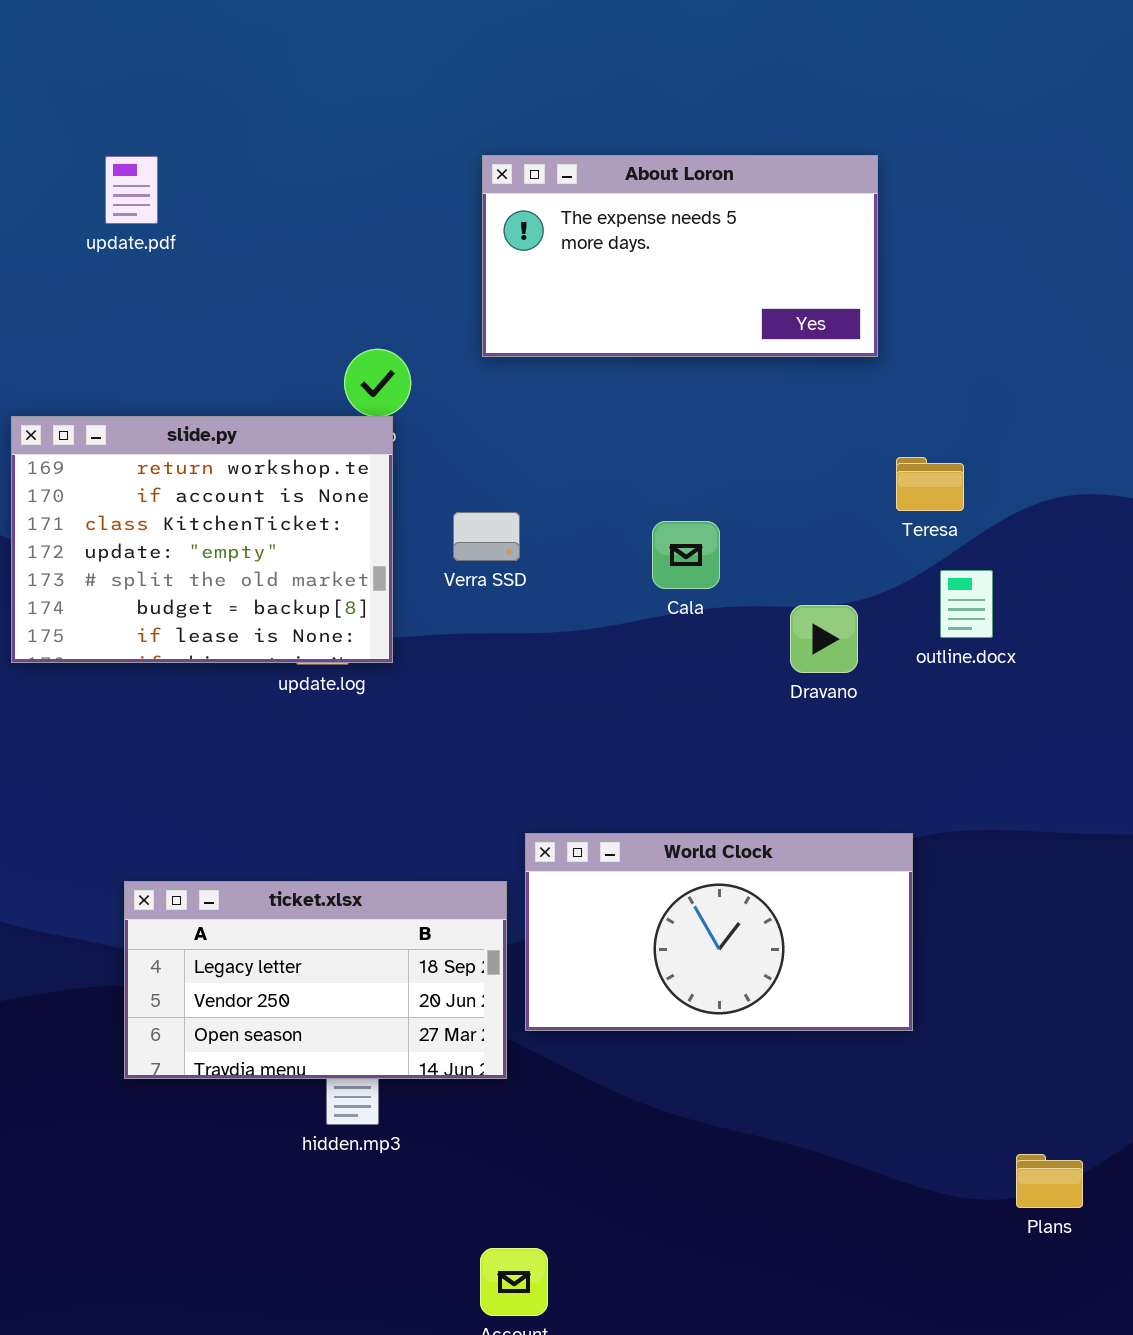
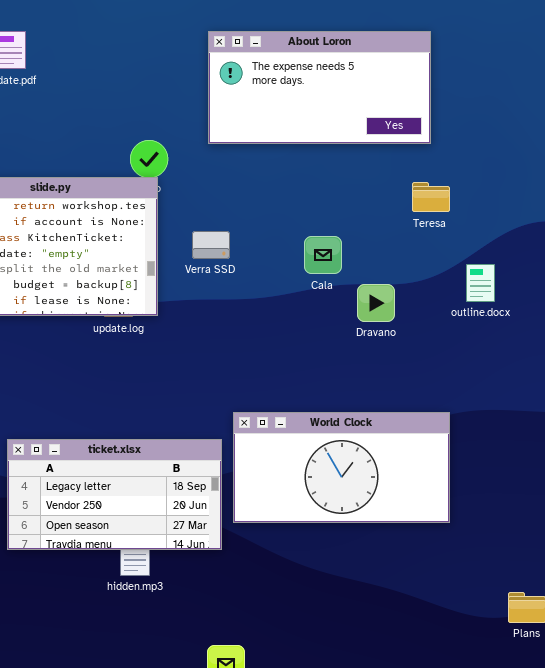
Teresa: [896,457,964,511] -> [412,182,450,212], moved
Dravano: [790,605,858,673] -> [357,284,395,322], moved

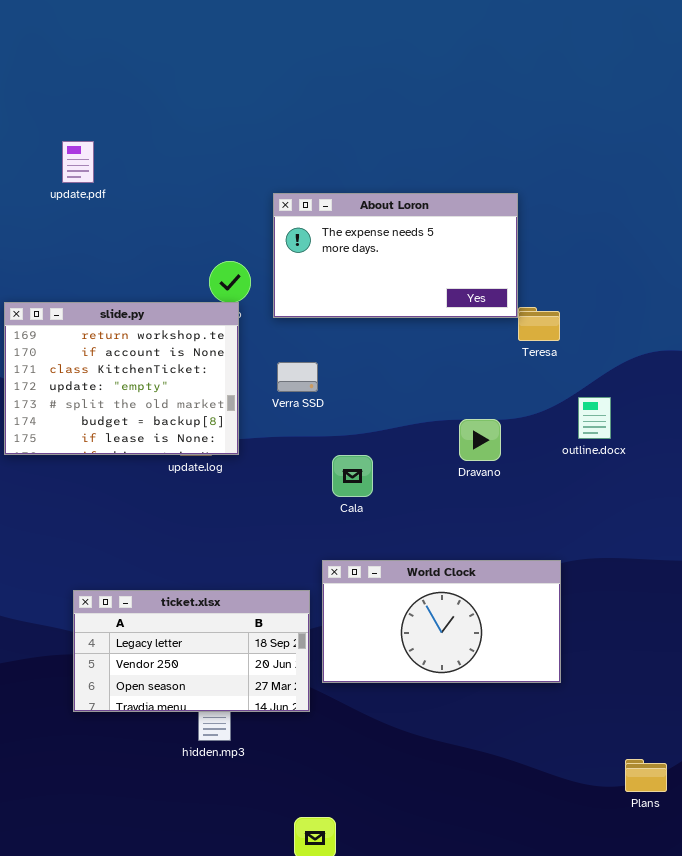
About Loron: [208,31,431,144] -> [273,193,518,318], moved
Cala: [304,236,342,274] -> [332,455,373,497], moved

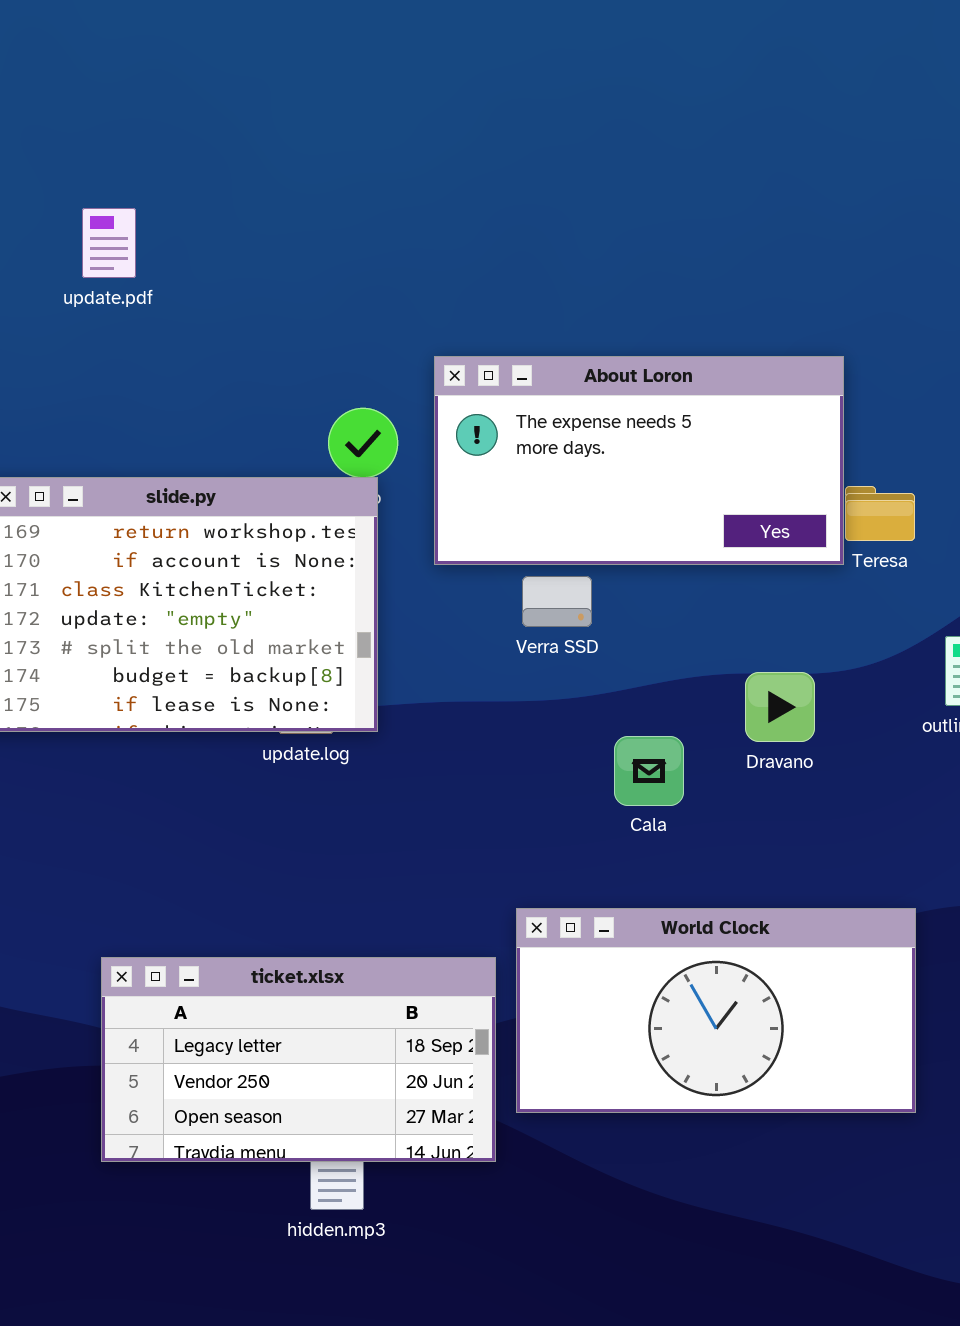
About Loron: [273,193,518,318] -> [434,356,844,565], moved
Verra SSD: [277,362,318,392] -> [522,576,592,627], moved
Cala: [332,455,373,497] -> [614,736,684,806], moved

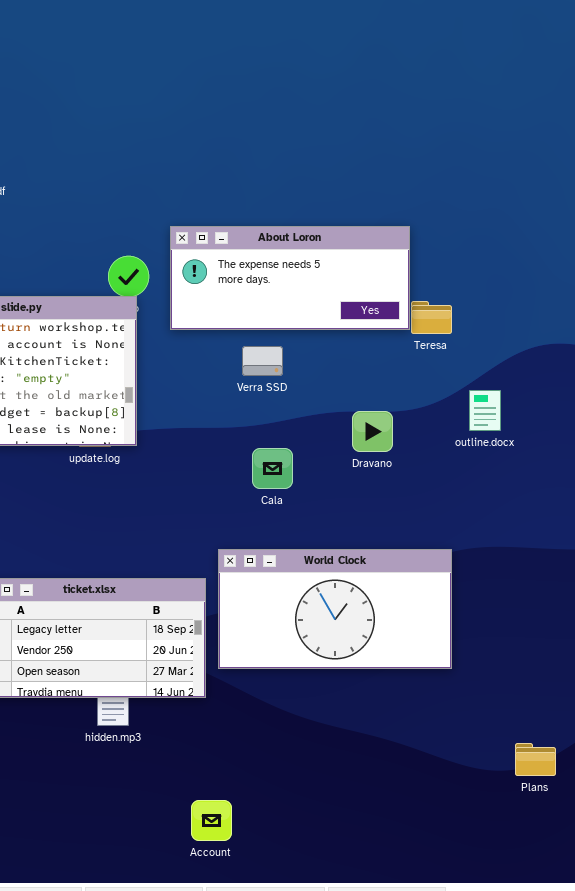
About Loron: [434,356,844,565] -> [170,226,410,330], resized
Verra SSD: [522,576,592,627] -> [242,346,283,376], moved
Cala: [614,736,684,806] -> [252,448,293,489], moved

